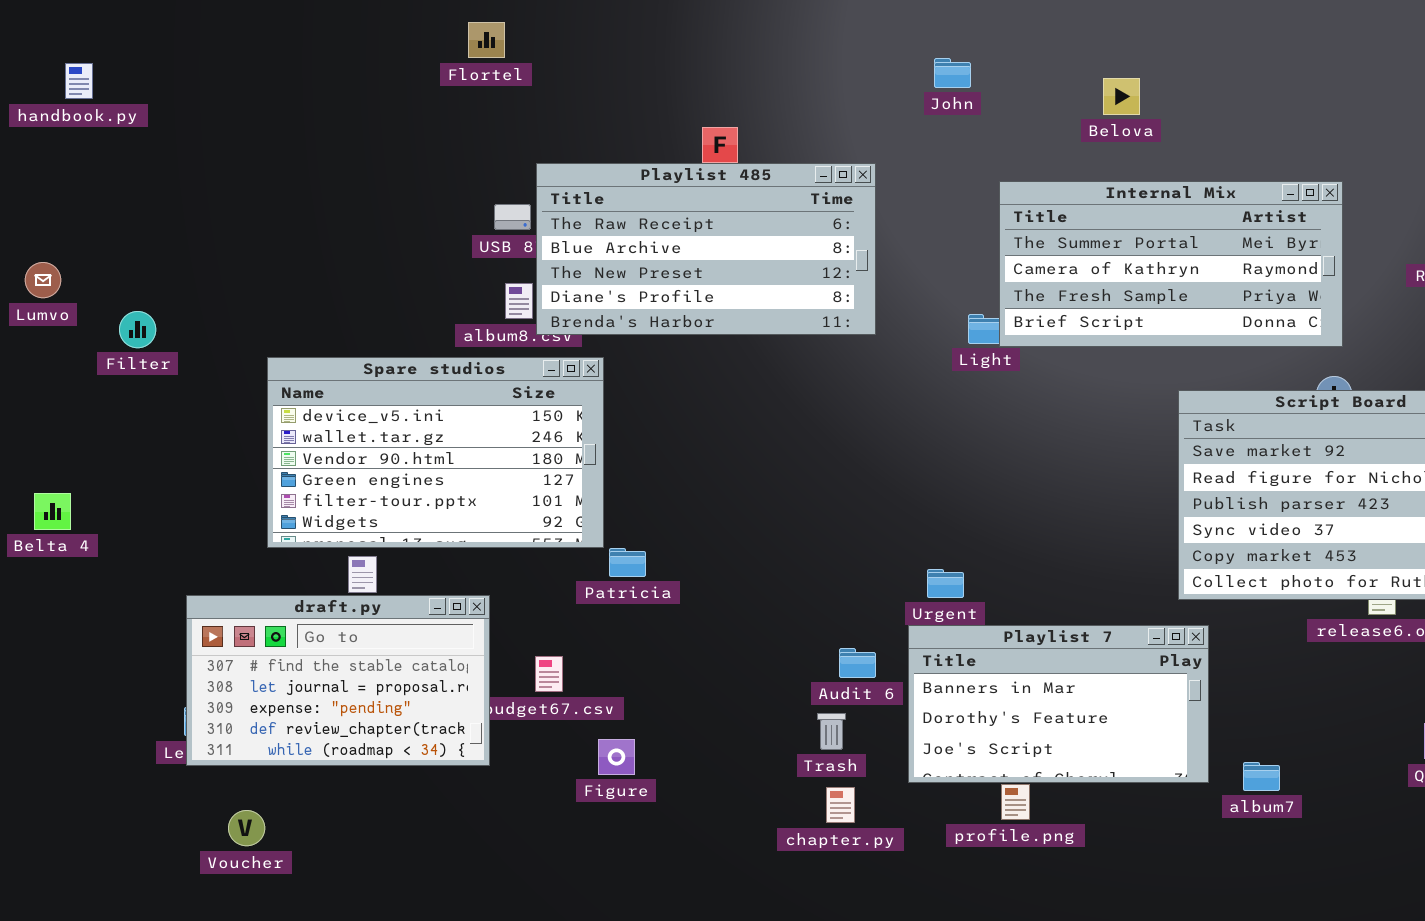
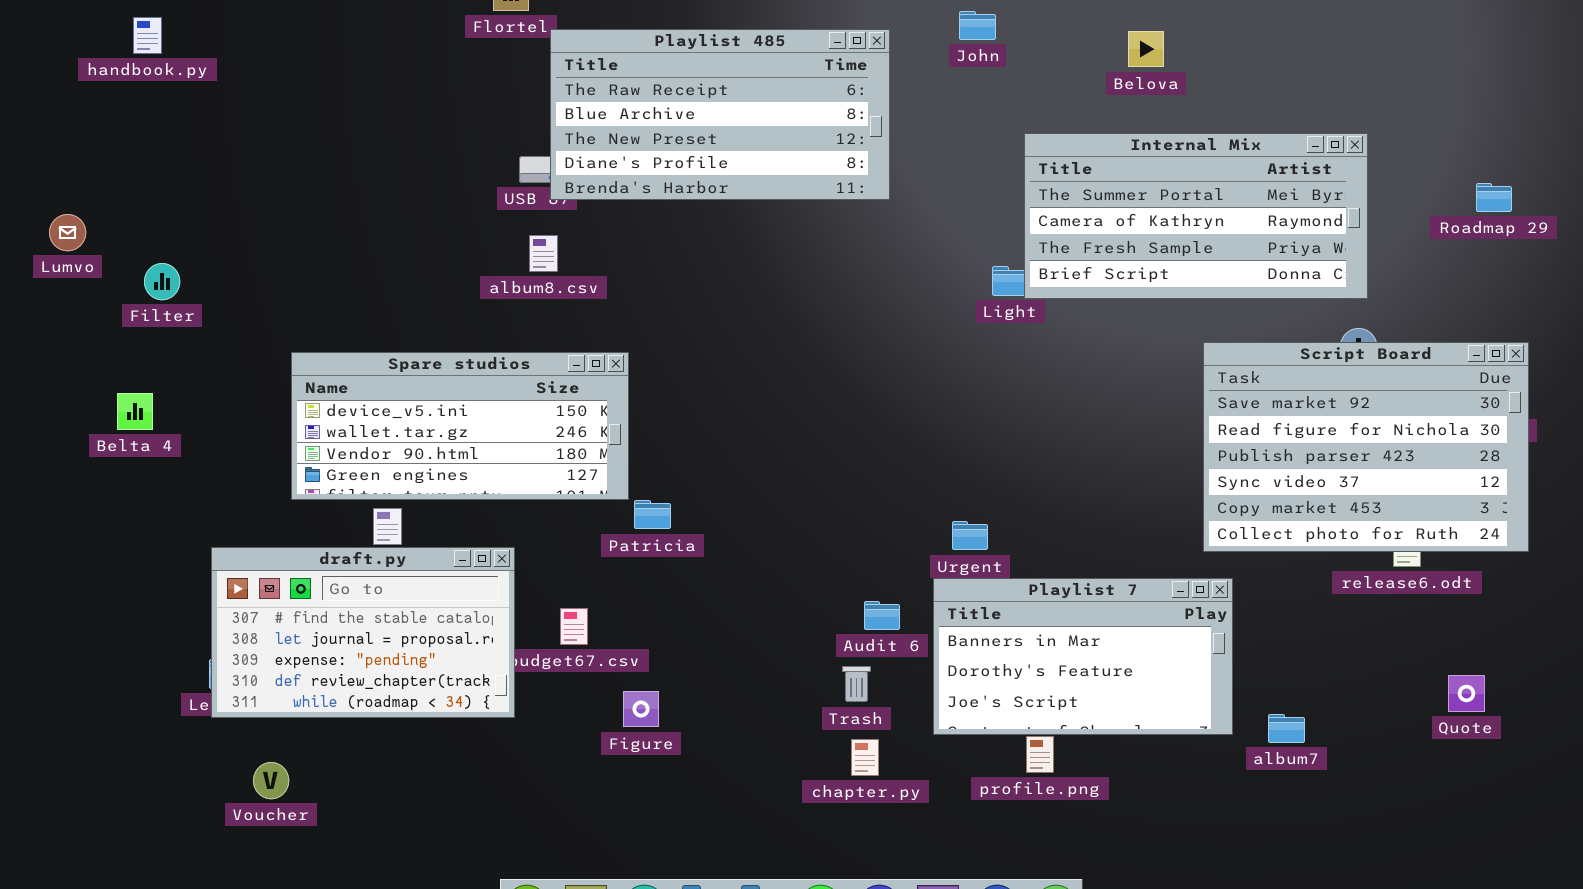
handbook.py: [65,63,93,99] -> [133,17,162,54], moved
Playlist 485: [536,163,876,335] -> [550,29,890,200], moved
Spare studios: [267,357,604,548] -> [291,352,629,500], resized
Belta 4: [34,493,71,530] -> [117,393,153,430], moved

